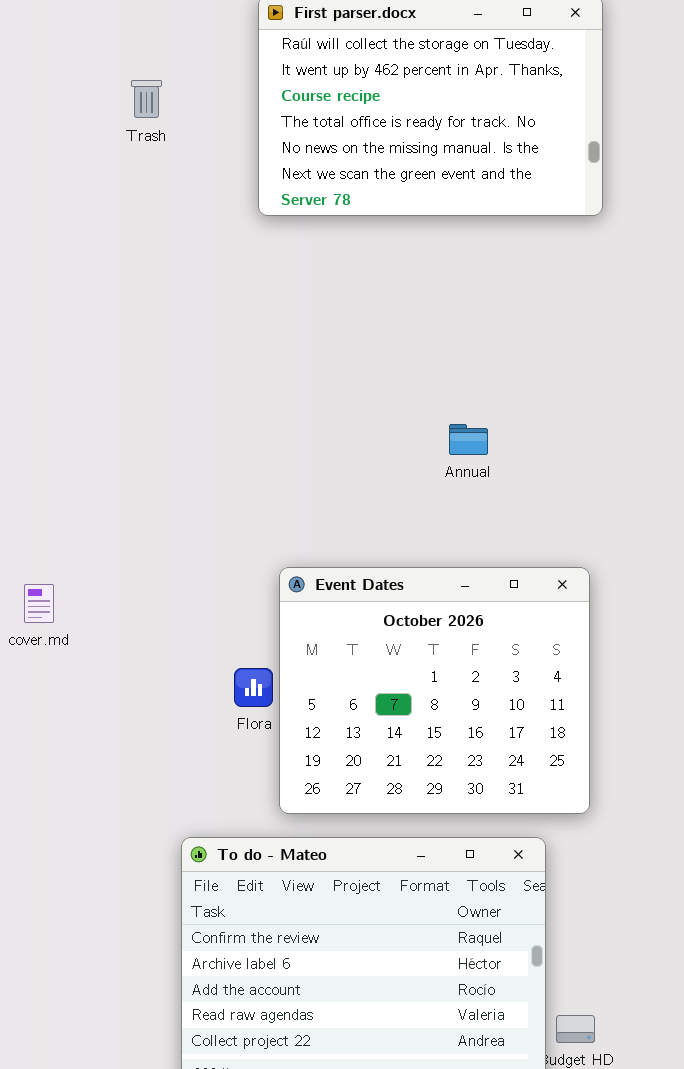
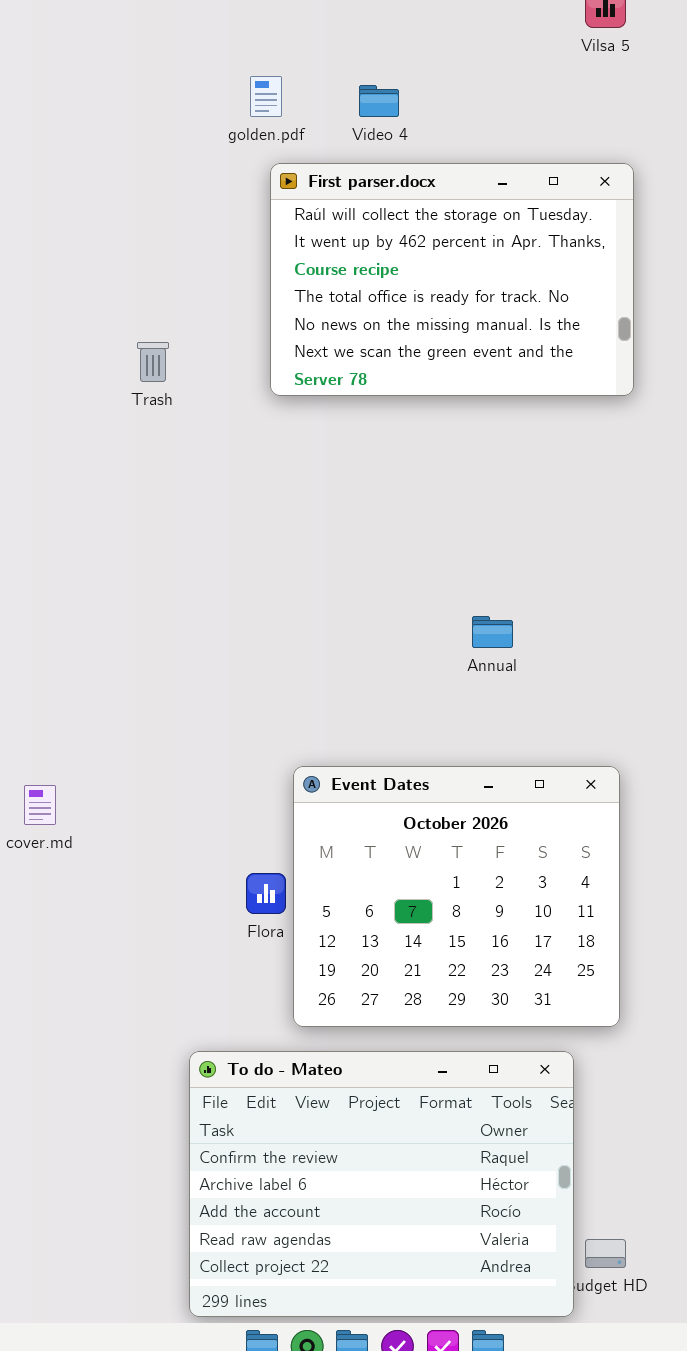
Trash: [131,80,162,118] -> [137,342,169,382], moved

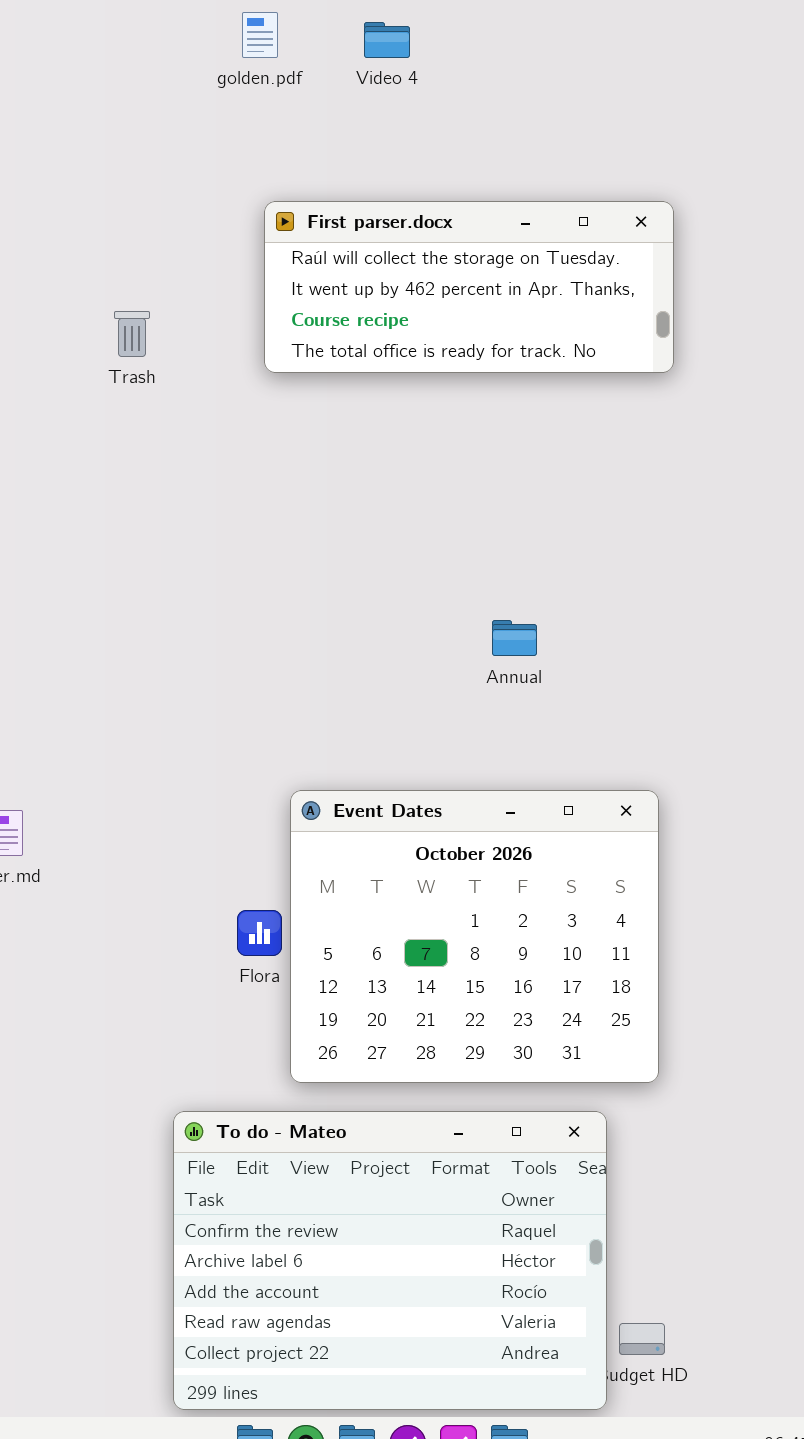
First parser.docx: [270,163,634,396] -> [264,201,674,373], resized

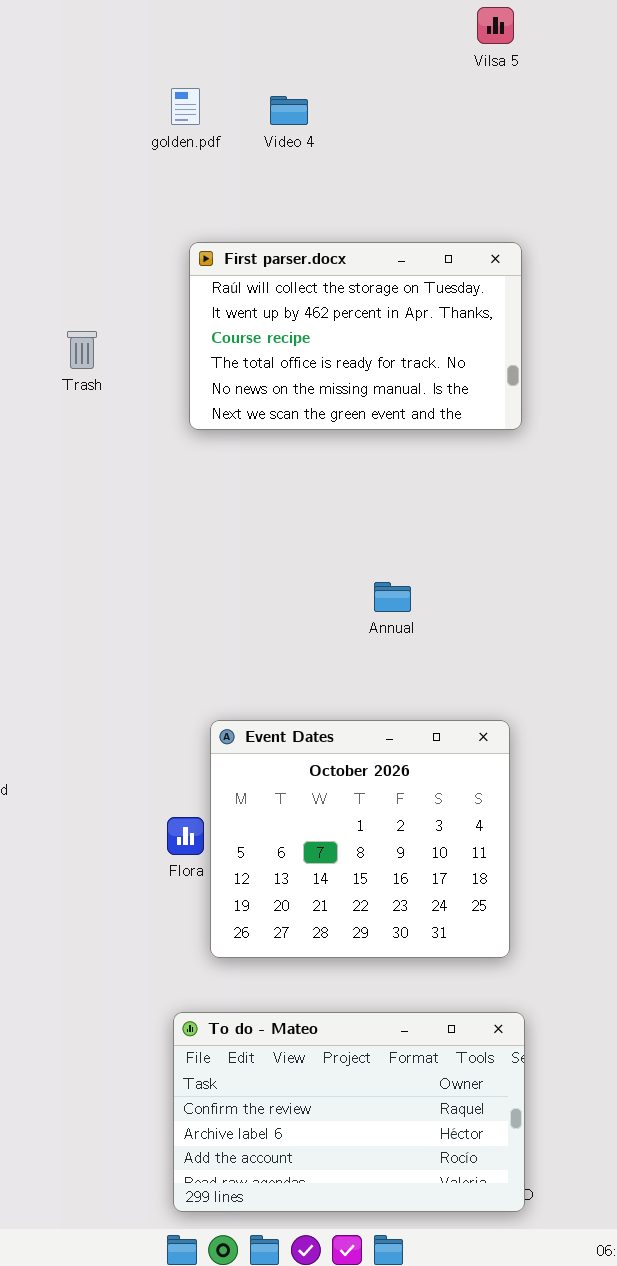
First parser.docx: [264,201,674,373] -> [189,242,522,430], resized
To do - Mateo: [173,1111,607,1410] -> [173,1012,525,1212], moved, resized

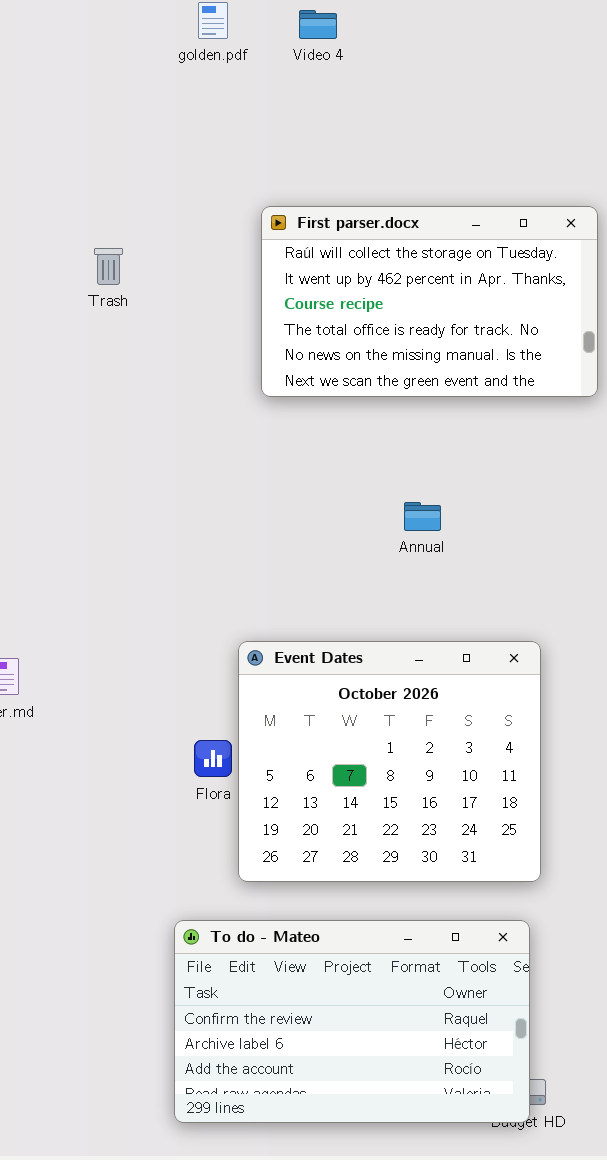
First parser.docx: [189,242,522,430] -> [261,206,598,397], moved
To do - Mateo: [173,1012,525,1212] -> [174,920,530,1123], moved

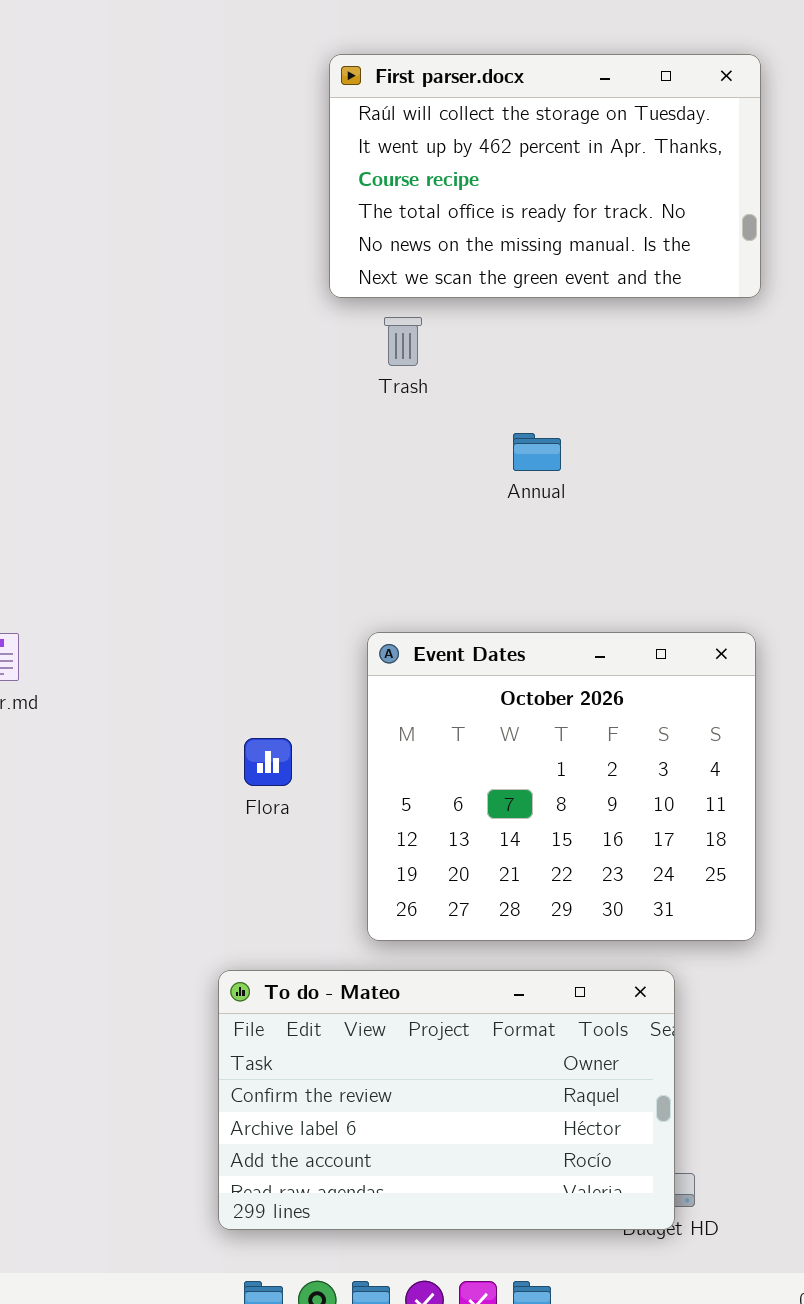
Trash: [94,248,123,285] -> [384,317,422,366], moved
Event Dates: [238,641,541,882] -> [367,632,756,941], moved

